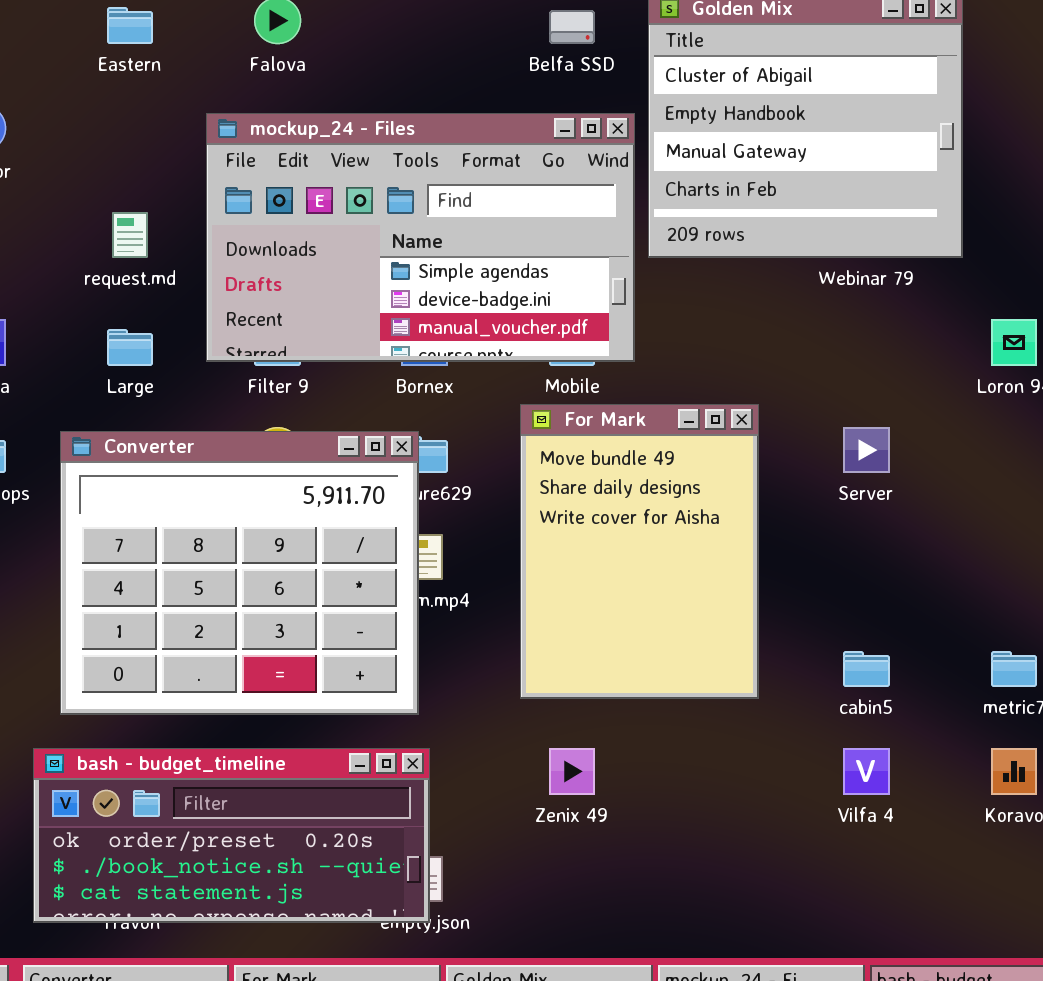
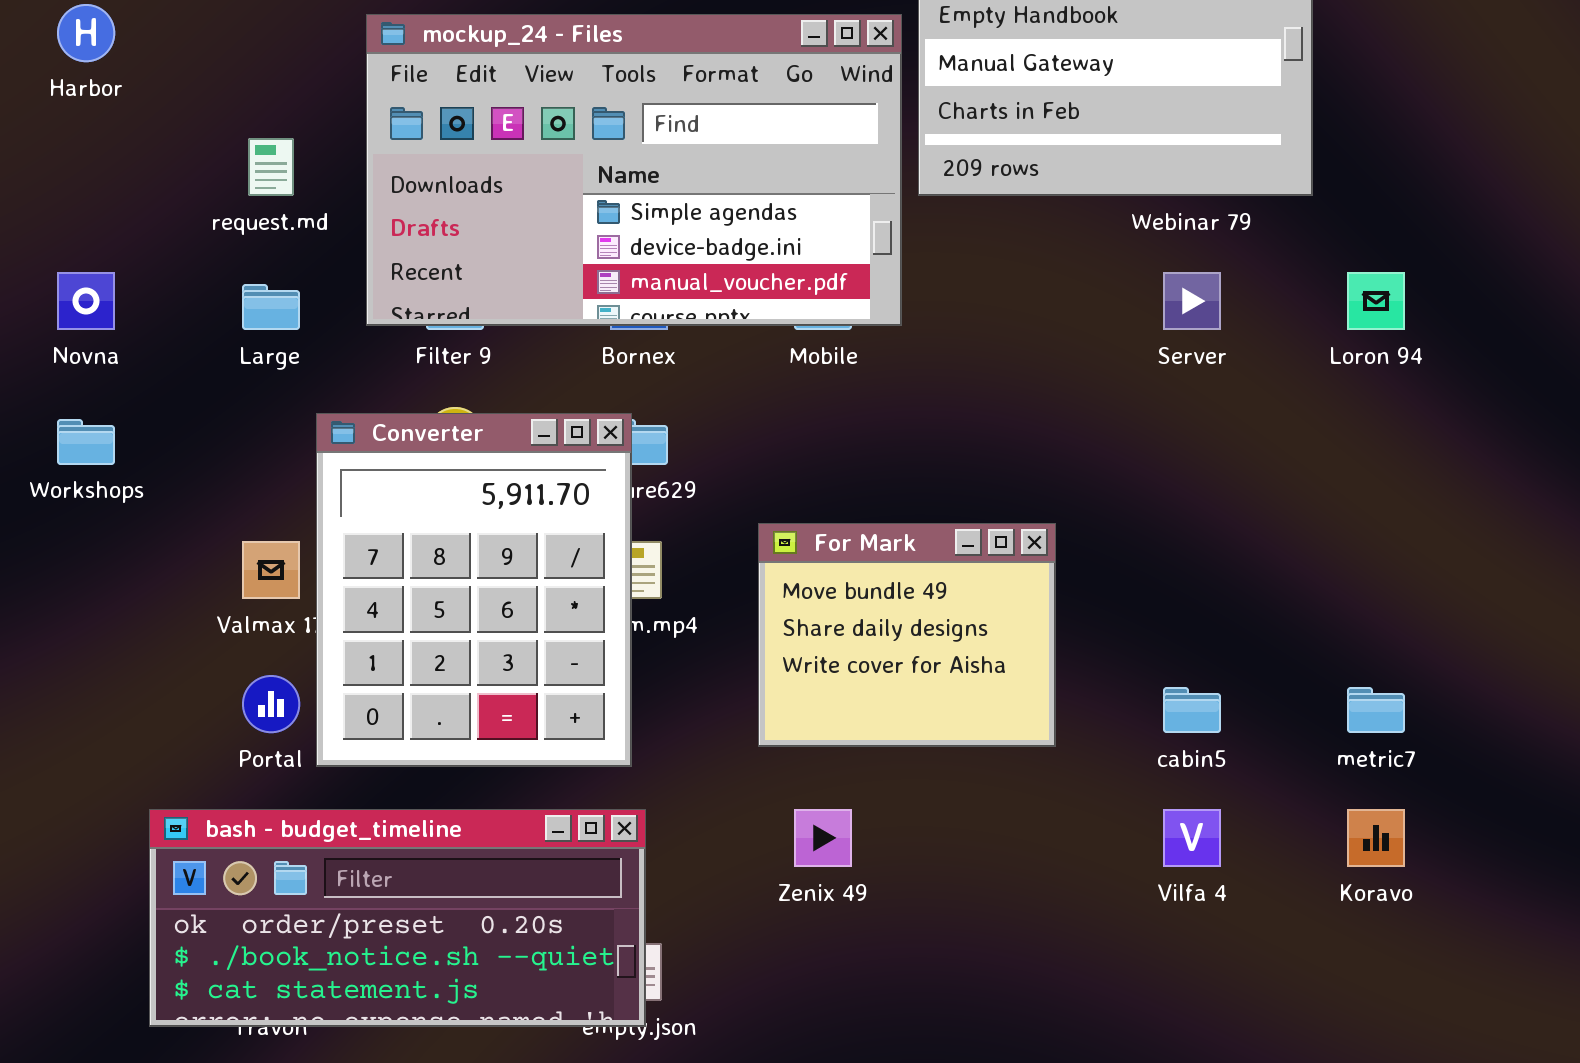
For Mark: [520,404,759,699] -> [758,523,1056,747], resized
Server: [843,427,890,473] -> [1163,272,1221,330], moved
Converter: [60,431,419,715] -> [316,413,632,767], resized

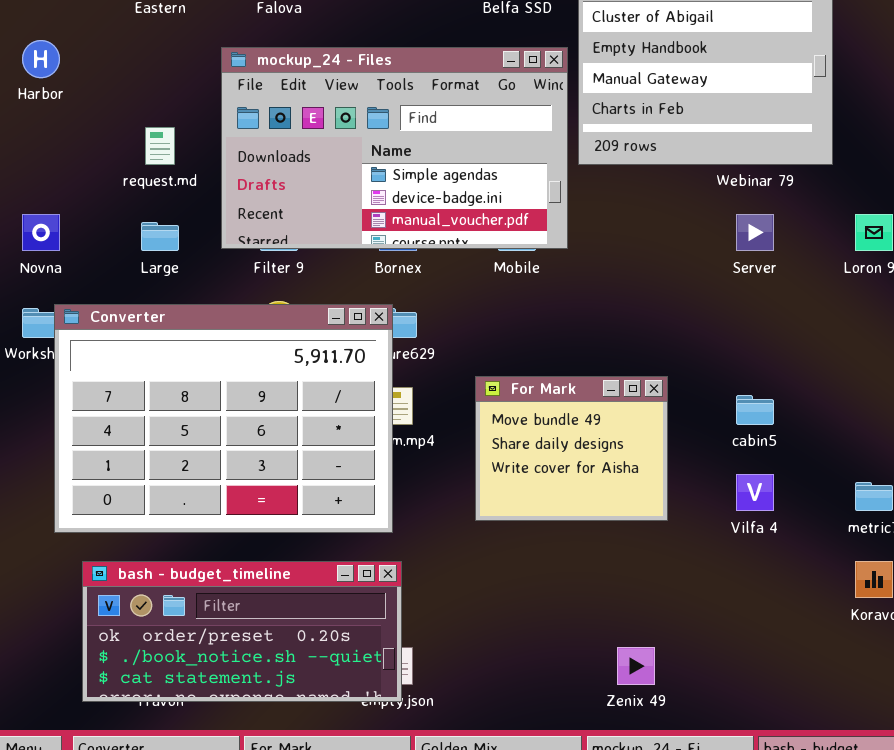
Converter: [316,413,632,767] -> [54,304,393,533], resized
cabin5: [1163,687,1221,733] -> [736,395,774,425], moved
Zenix 49: [794,809,852,867] -> [617,647,655,685], moved
Vilfa 4: [1163,809,1221,867] -> [736,474,774,511], moved

